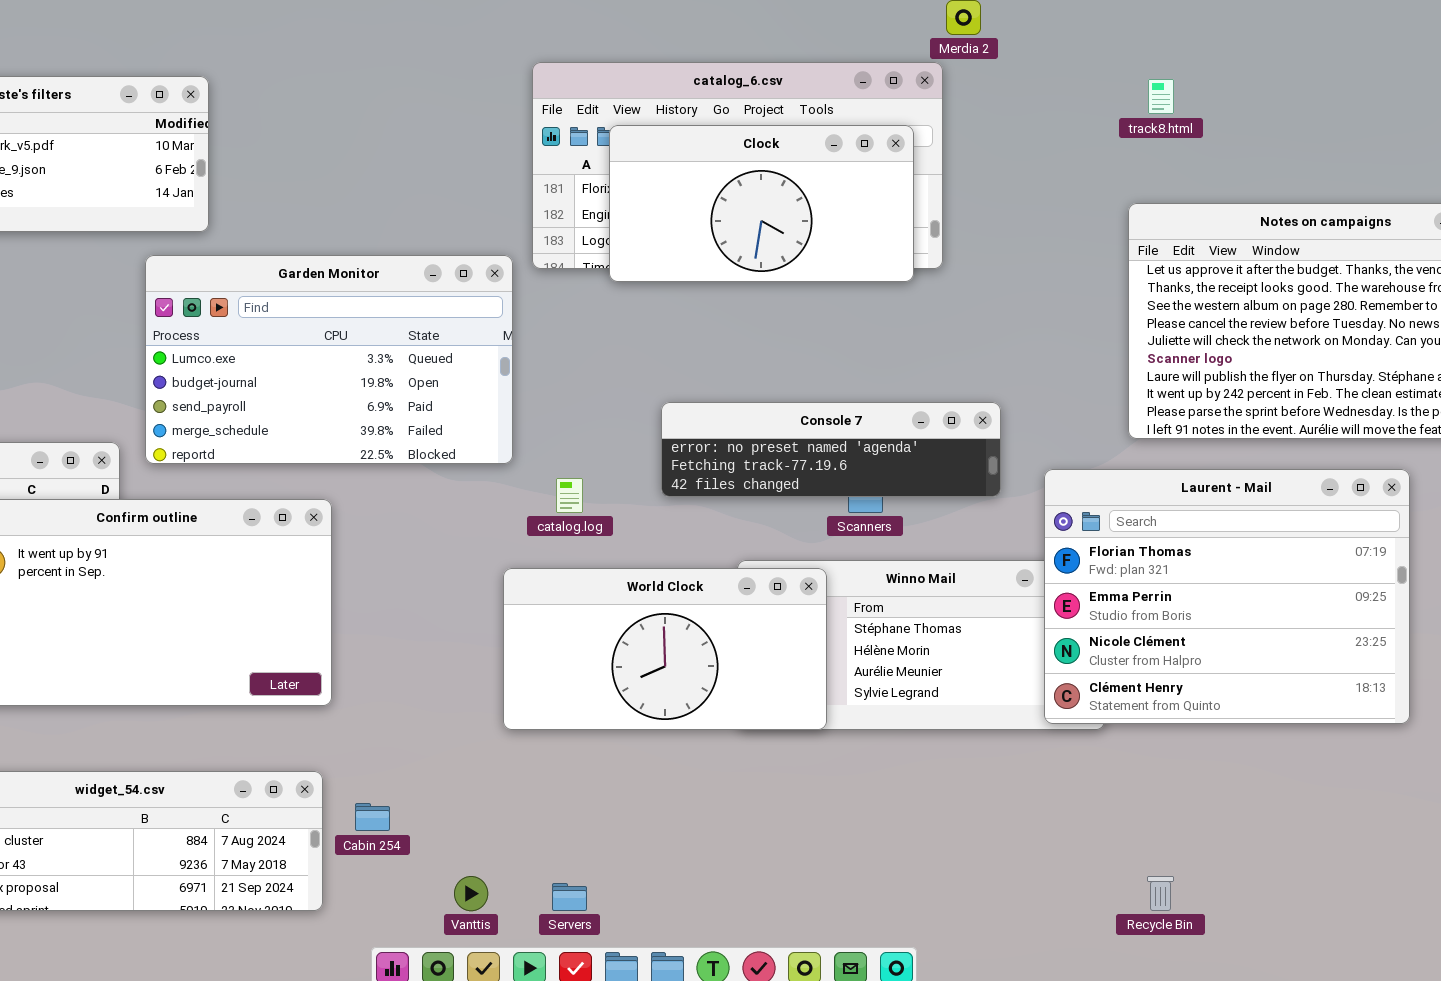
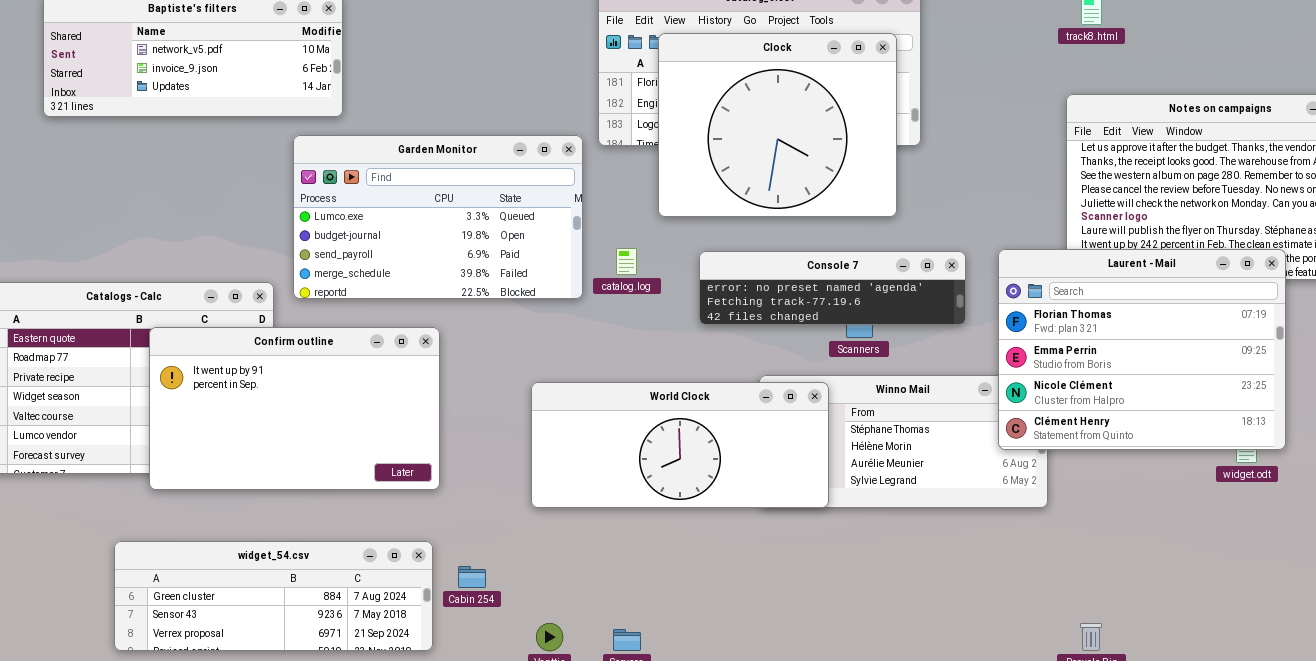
Clock: [609,125,914,282] -> [658,33,897,217], resized
Laurent - Mail: [1044,469,1410,724] -> [998,249,1286,450], moved
catalog.log: [556,478,583,513] -> [616,248,637,275], moved
World Clock: [503,568,827,730] -> [531,382,829,508], resized

